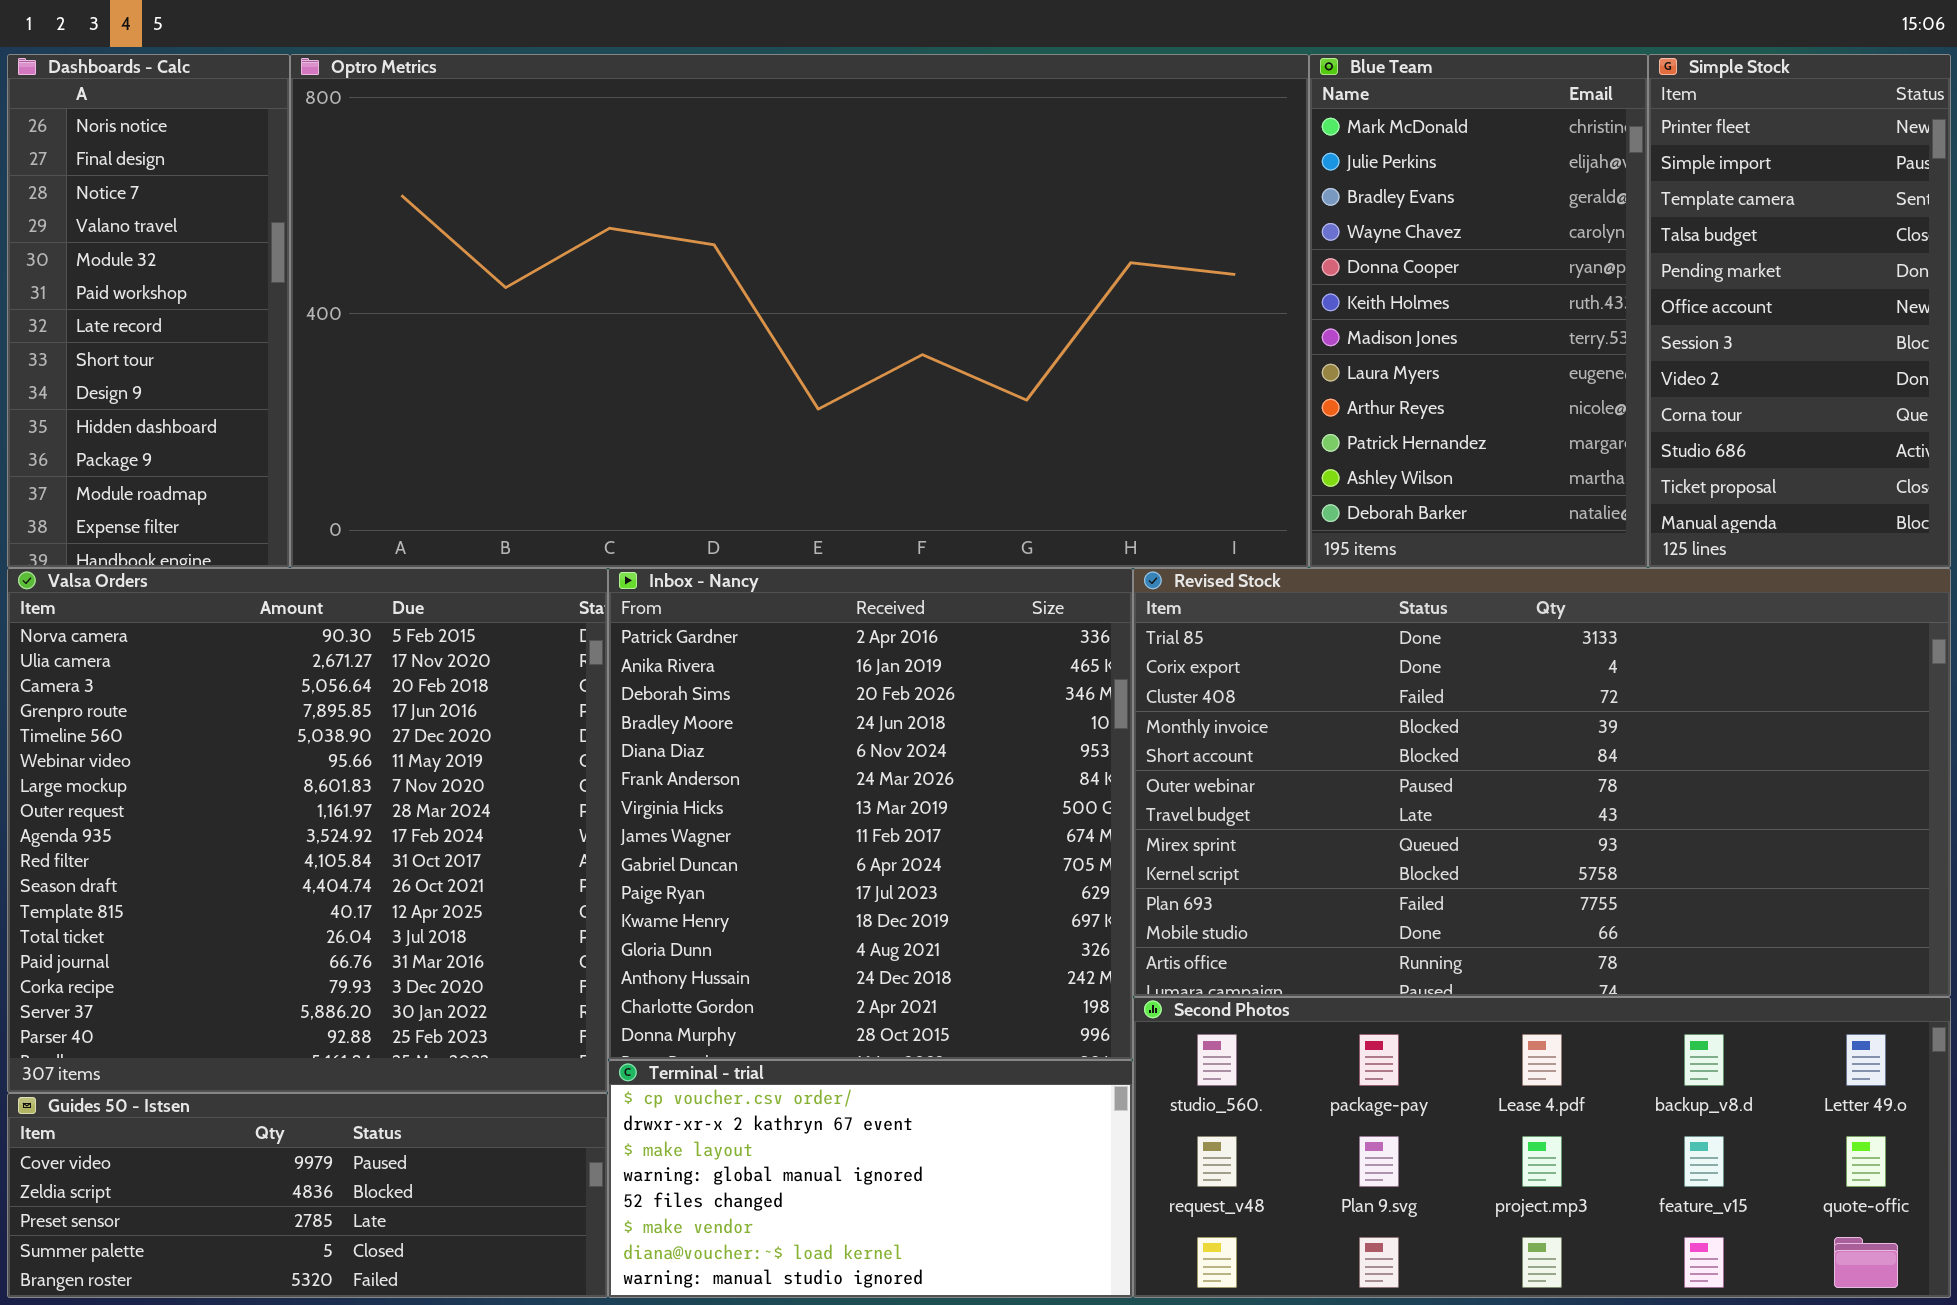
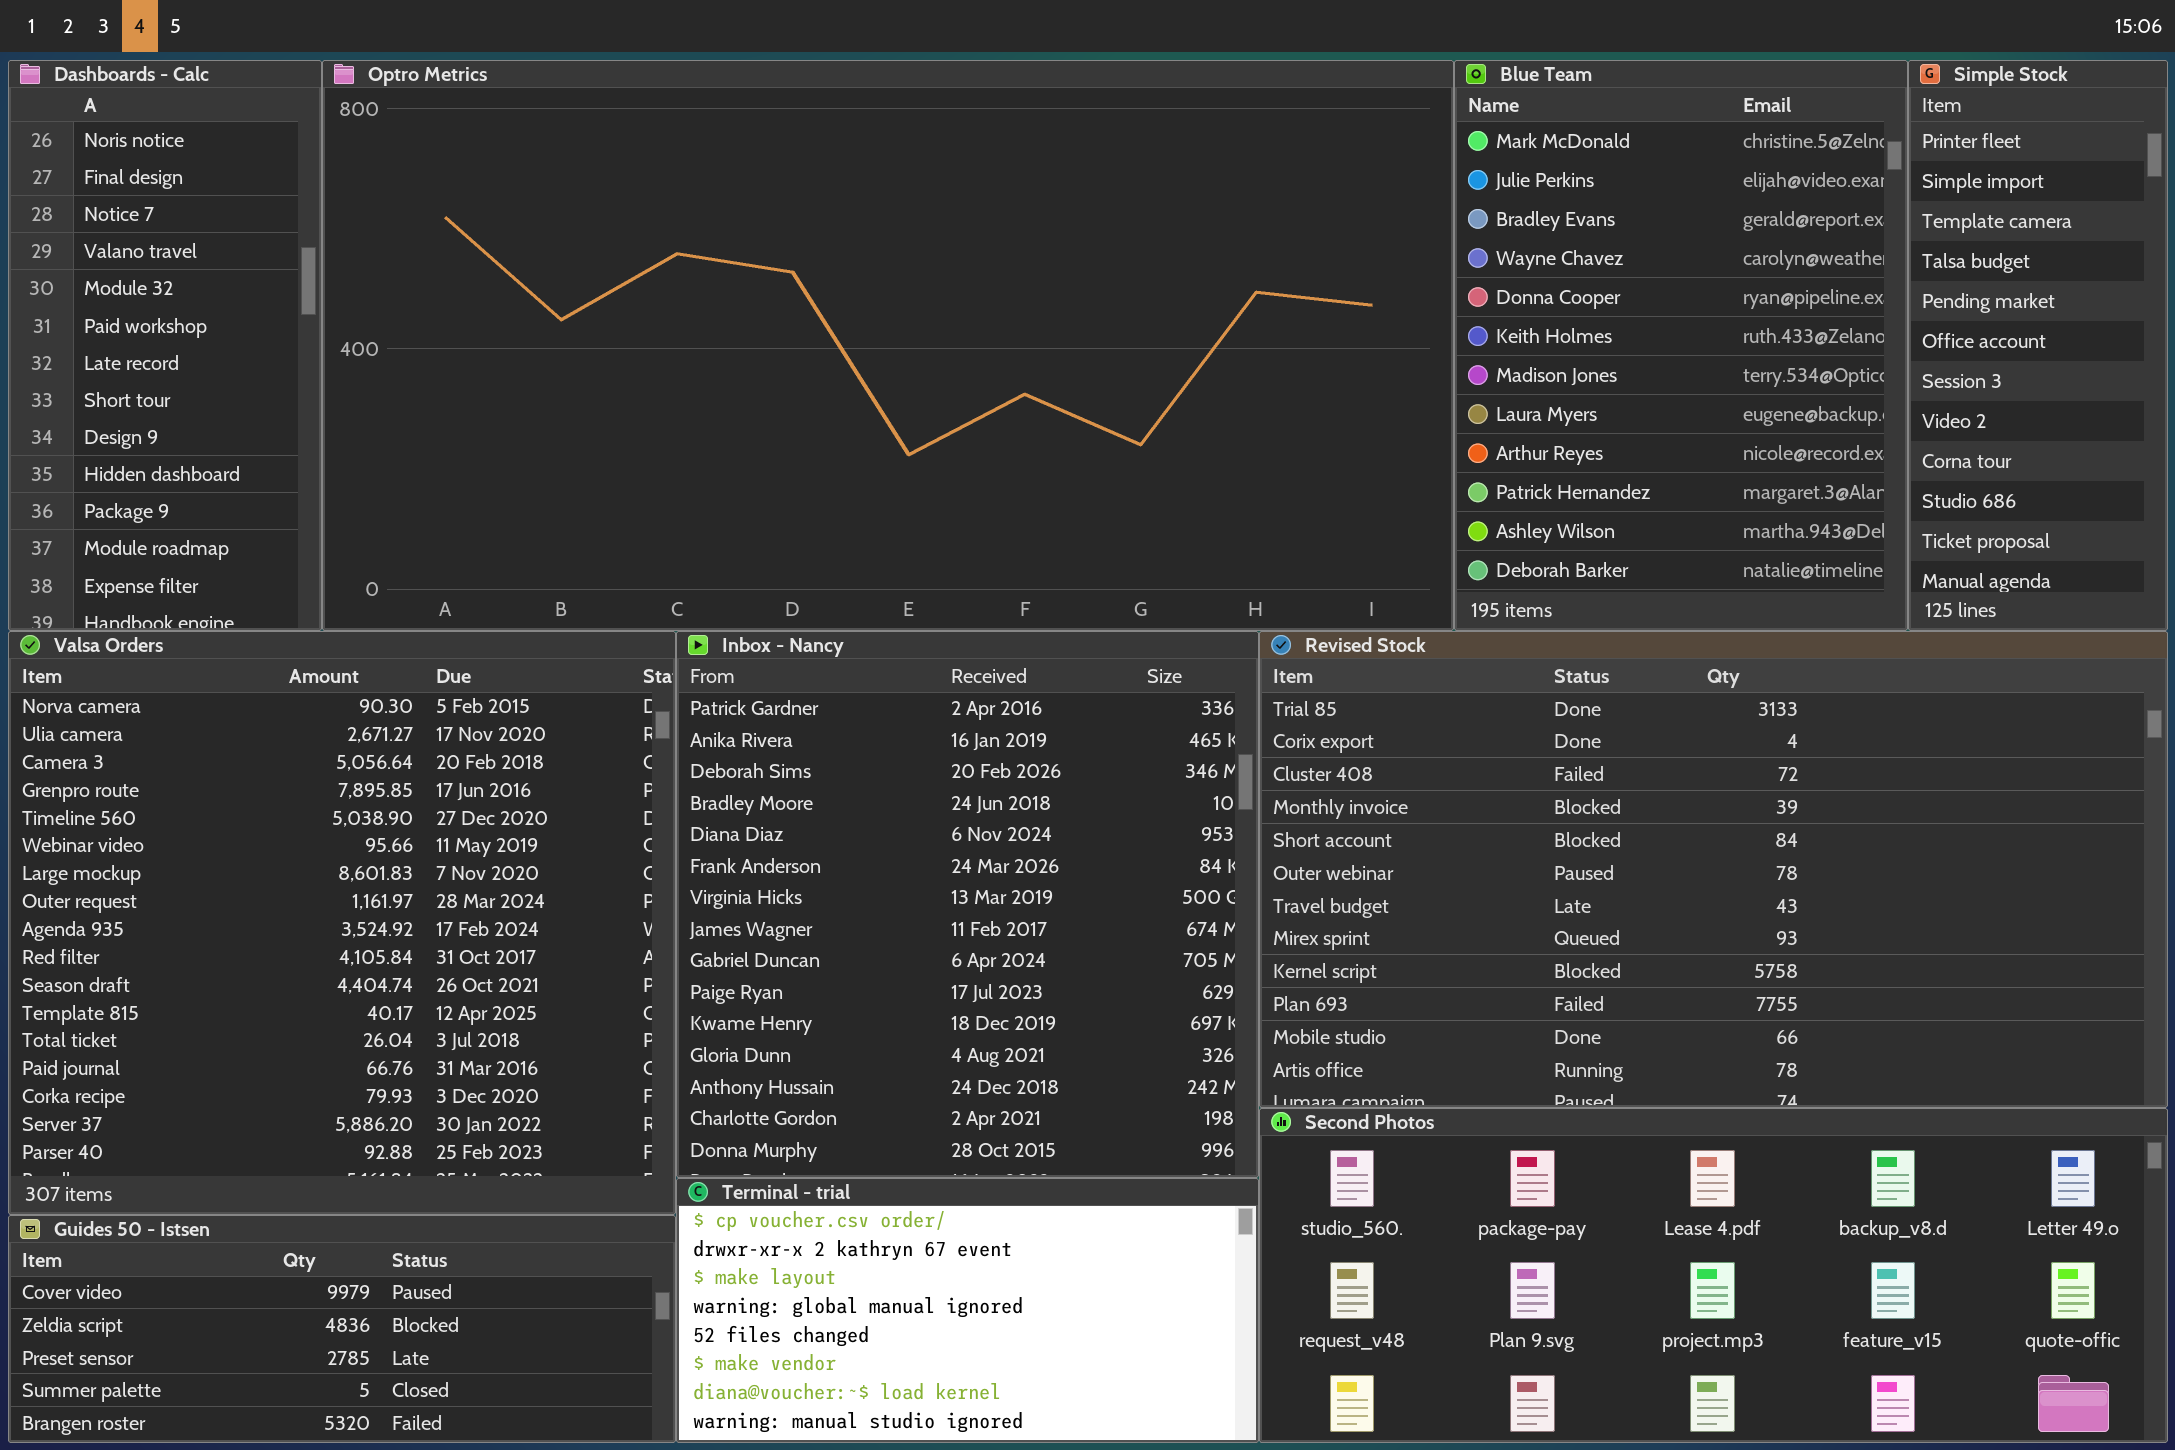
Blue Team: [1309,54,1648,568] -> [1454,60,1908,631], resized
Simple Stock: [1648,54,1951,568] -> [1908,60,2168,631], resized

